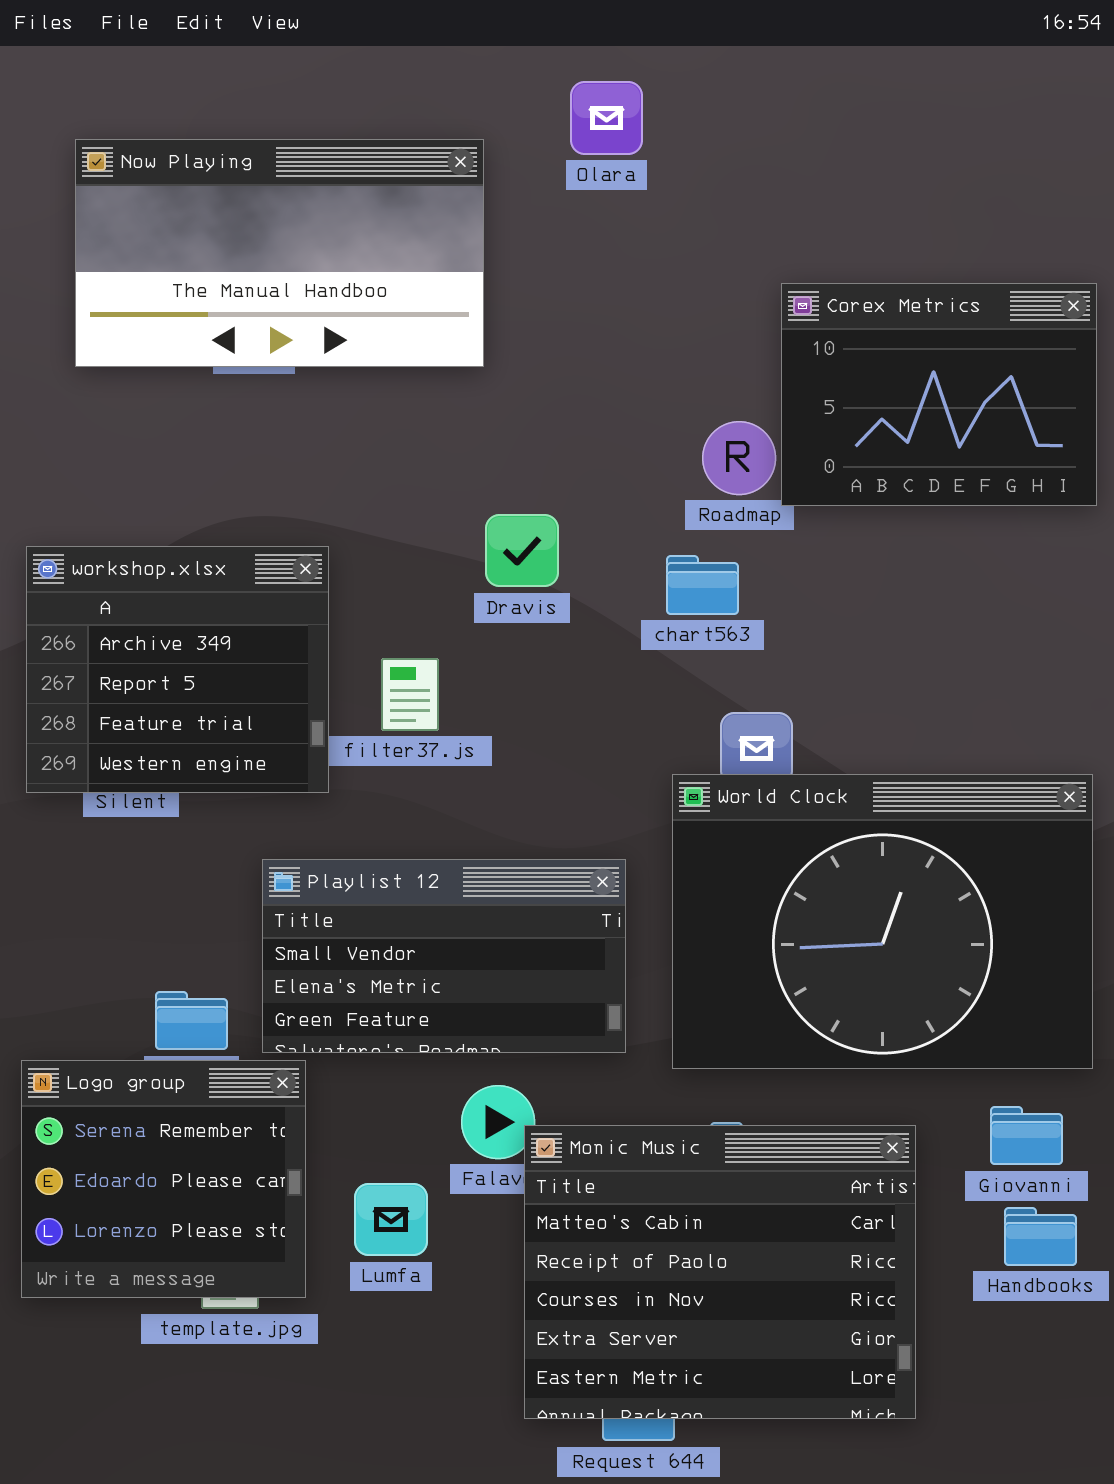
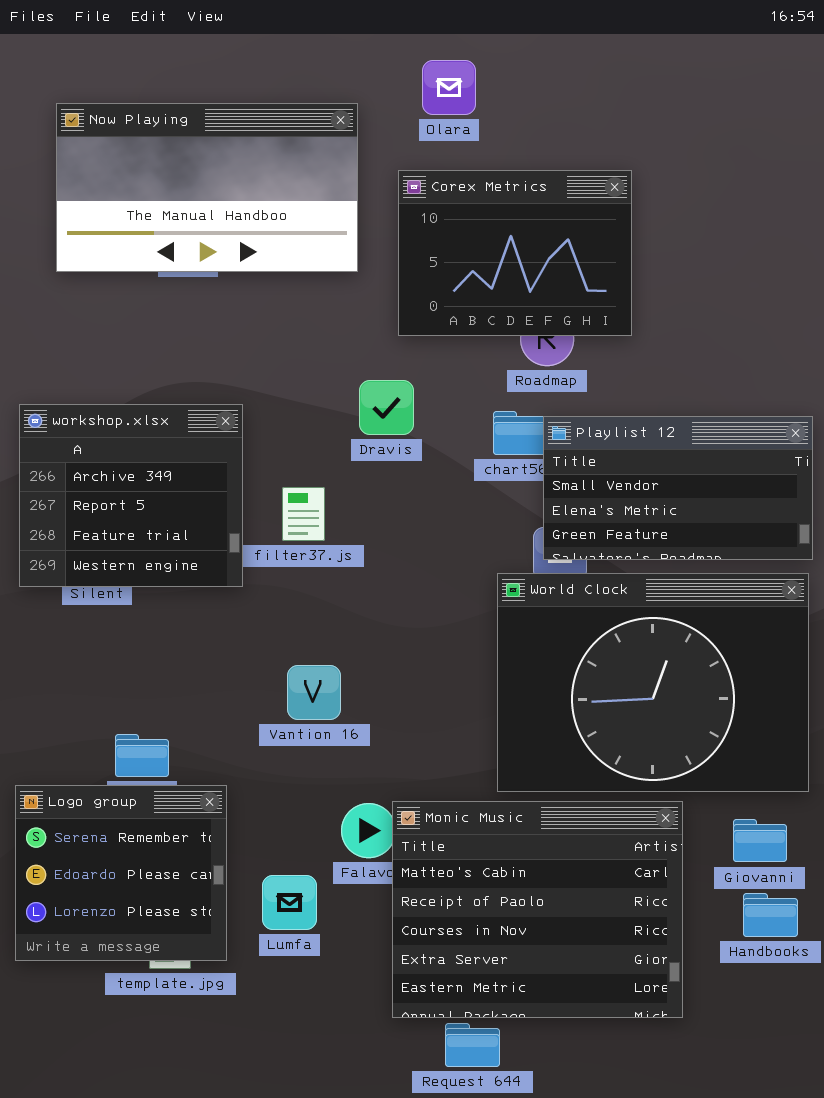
Corex Metrics: [781,283,1097,506] -> [398,170,632,336], moved
Playlist 12: [262,859,626,1053] -> [543,416,813,560], moved
Monic Music: [524,1125,916,1419] -> [392,801,683,1018], moved

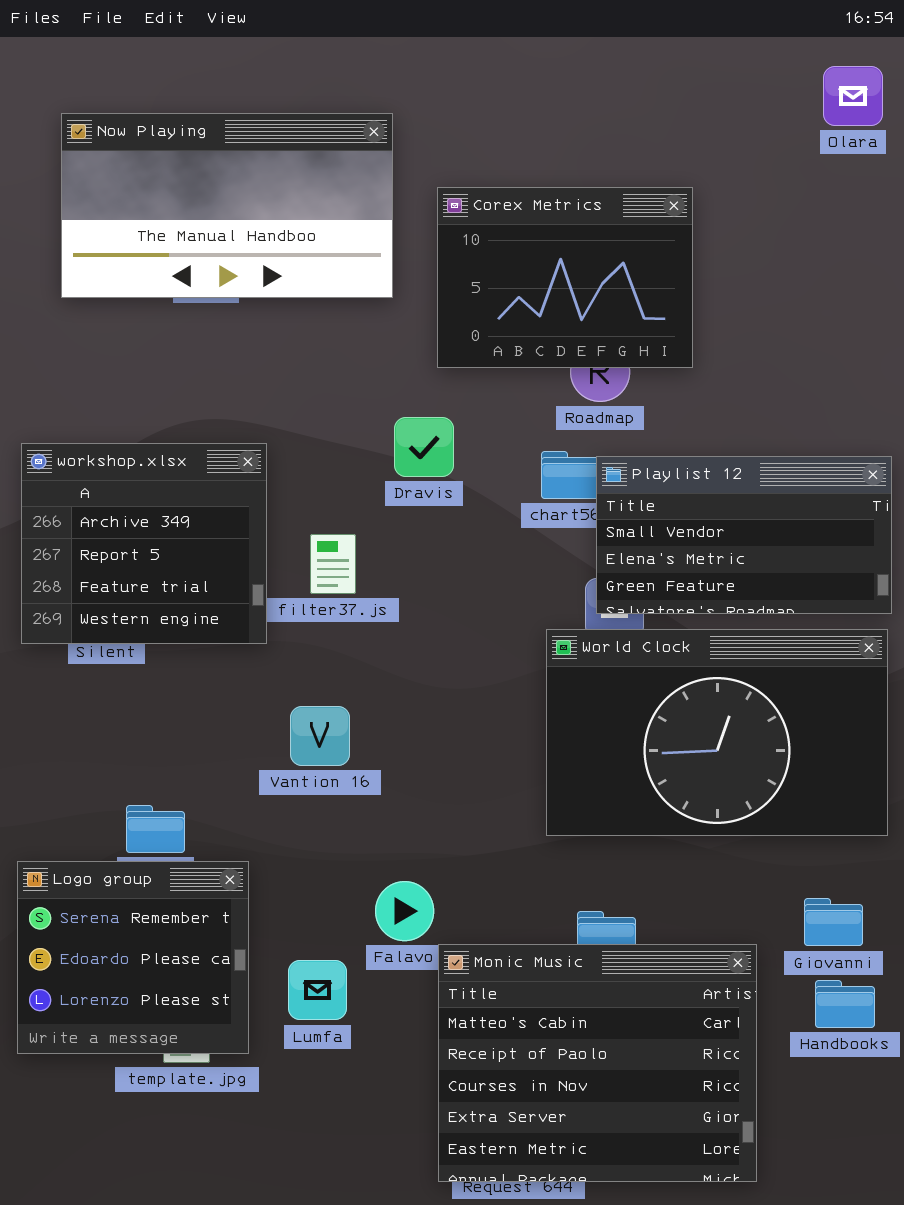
Olara: [422,60,476,115] -> [823,66,883,126], moved
World Clock: [497,573,809,792] -> [546,629,888,836], resized
Vantion 16: [287,665,341,720] -> [290,706,350,766], moved
Monic Music: [392,801,683,1018] -> [438,944,757,1182], moved

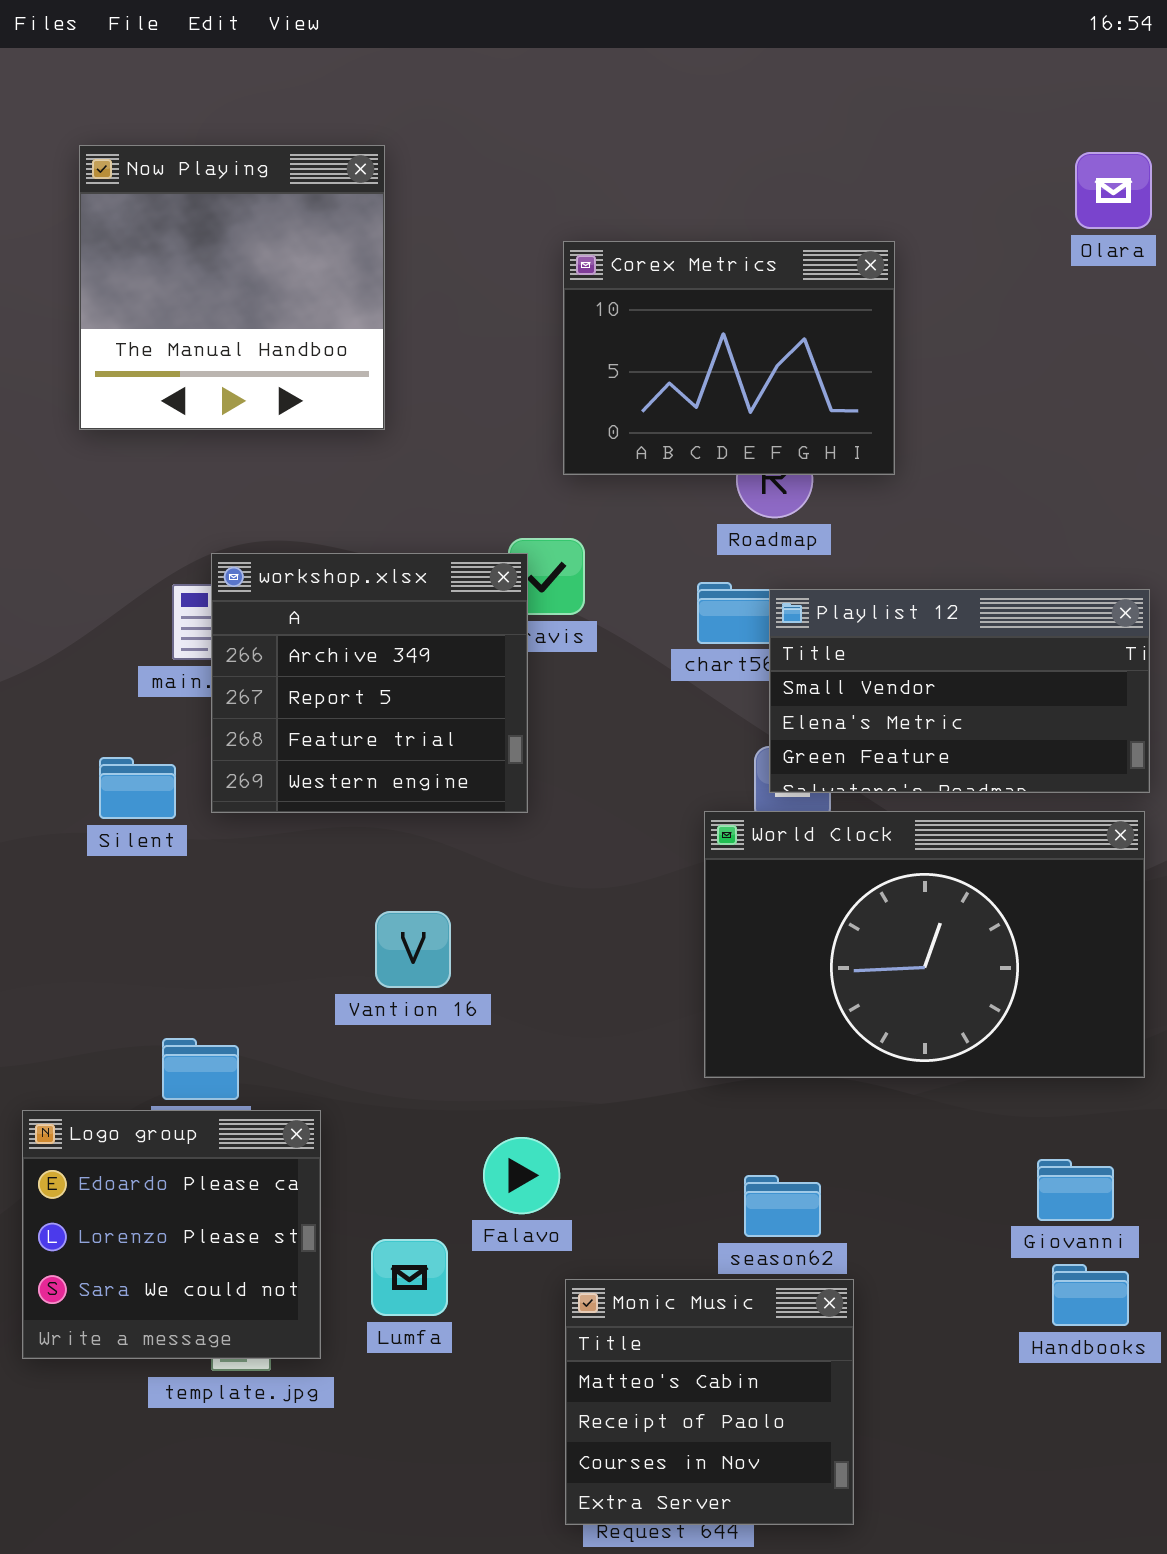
Olara: [823,66,883,126] -> [1075,152,1152,229], moved
Now Playing: [61,113,393,298] -> [79,145,385,430], resized
workshop.xlsx: [21,443,267,644] -> [211,553,528,813], moved
Logo group: [17,861,249,1054] -> [22,1110,321,1359], scrolled down 1 row
Monic Music: [438,944,757,1182] -> [565,1279,854,1525], resized

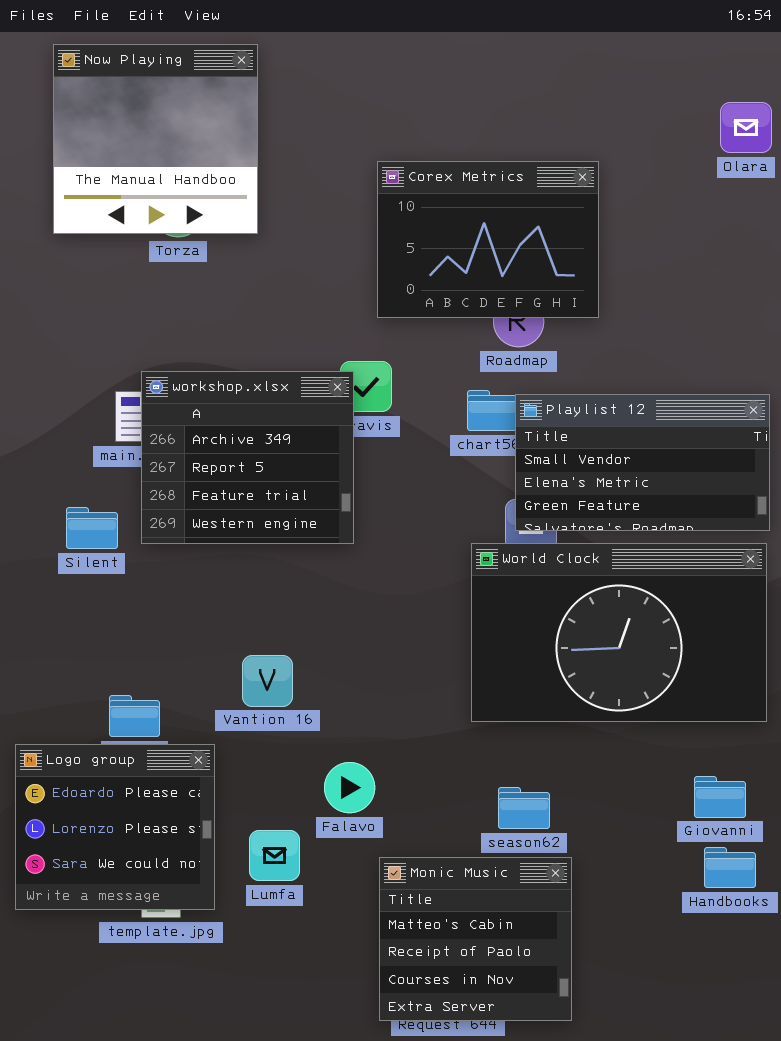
Now Playing: [79,145,385,430] -> [53,44,258,234], moved
Vantion 16: [375,911,451,988] -> [242,655,293,707], moved

